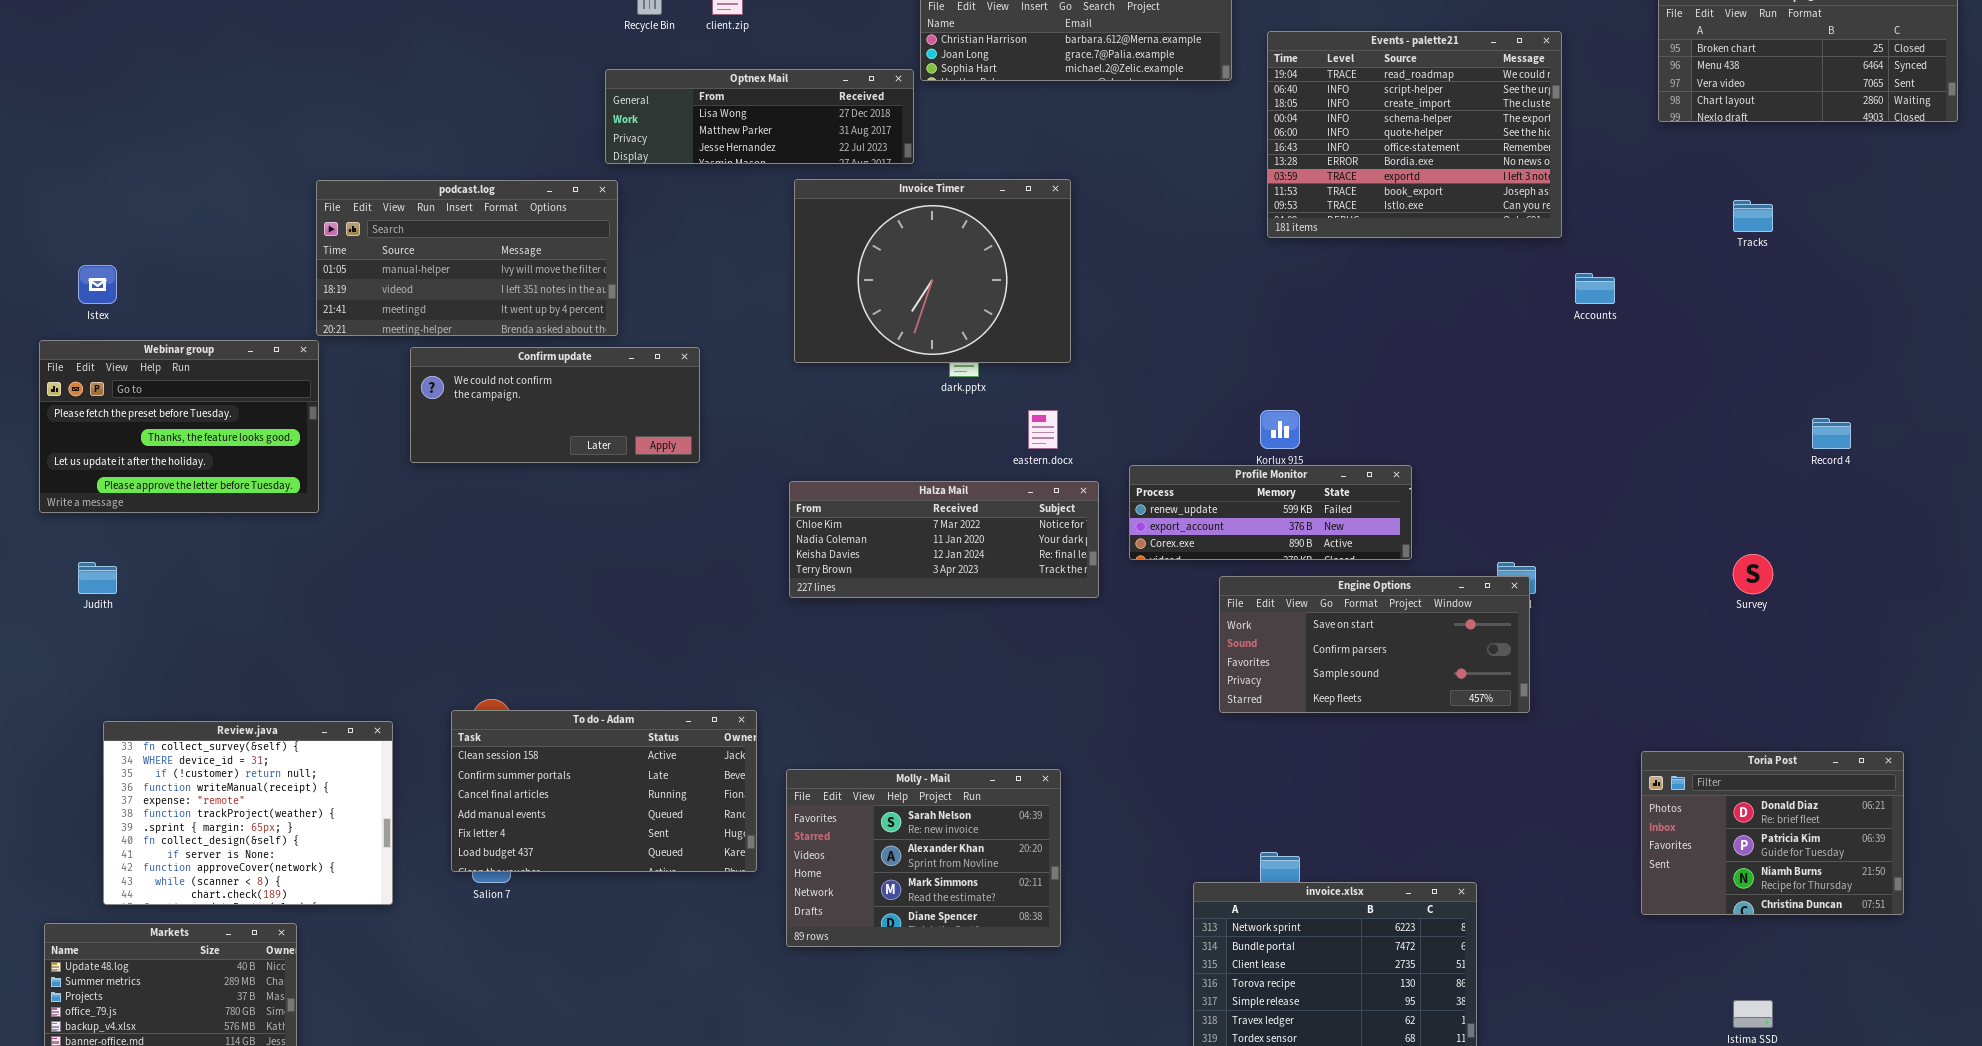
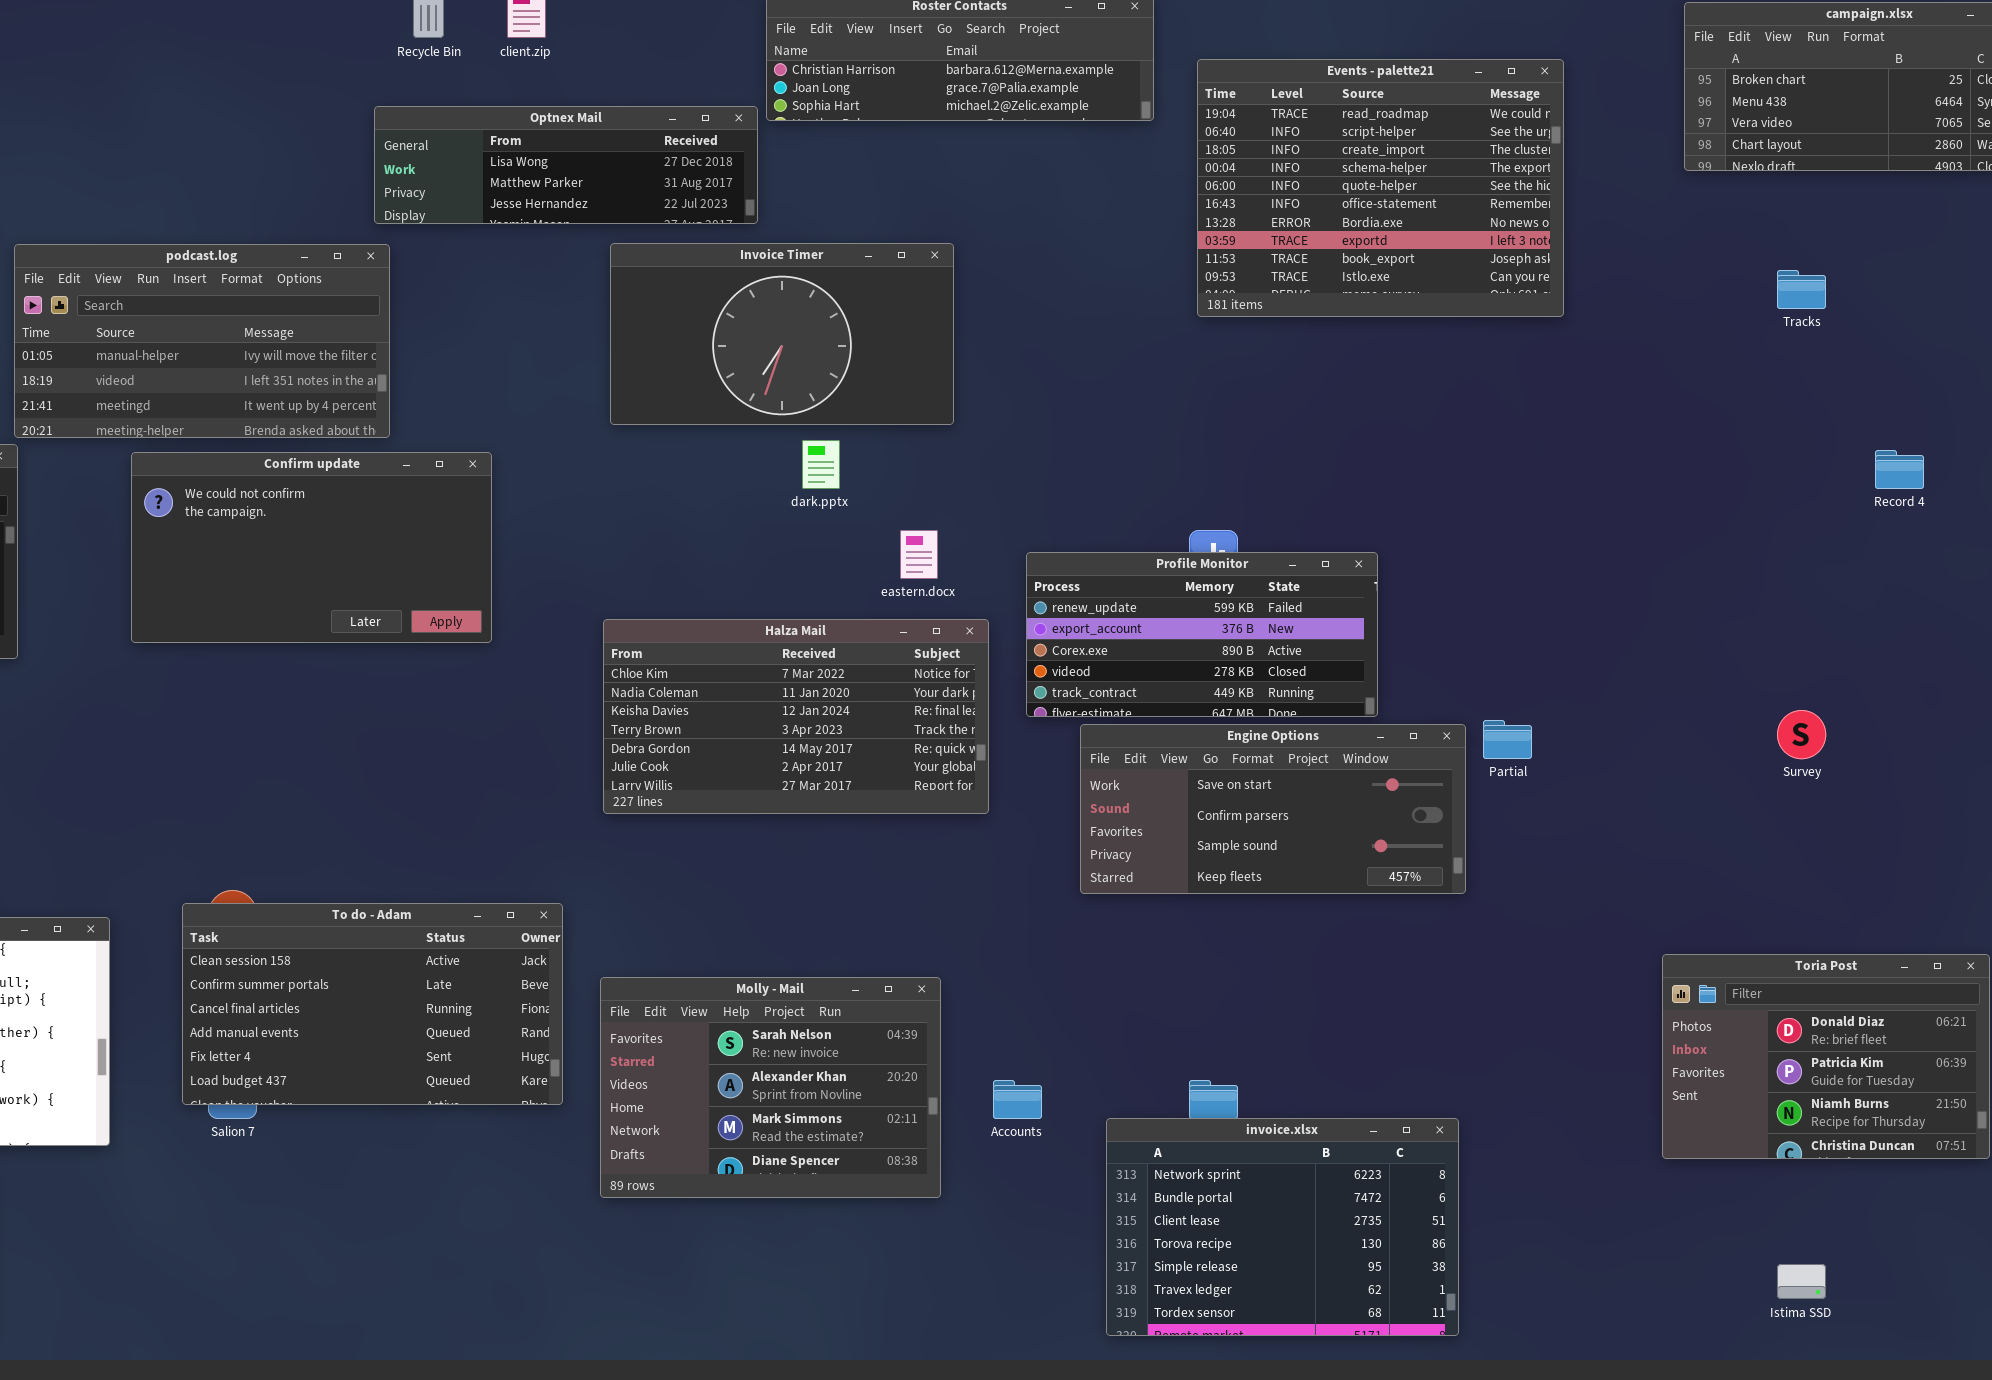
Invoice Timer: [794,179,1071,363] -> [610,243,954,425], resized
Accounts: [1575,273,1615,304] -> [993,1080,1042,1119], moved
Confirm update: [410,347,700,463] -> [131,452,492,643], resized
Record 4: [1812,418,1851,449] -> [1875,450,1924,489], moved
Profile Monitor: [1129,465,1412,560] -> [1026,552,1378,717], resized
Halza Mail: [789,481,1099,598] -> [603,619,989,814], resized
Engine Options: [1219,576,1530,713] -> [1080,724,1466,894], moved

